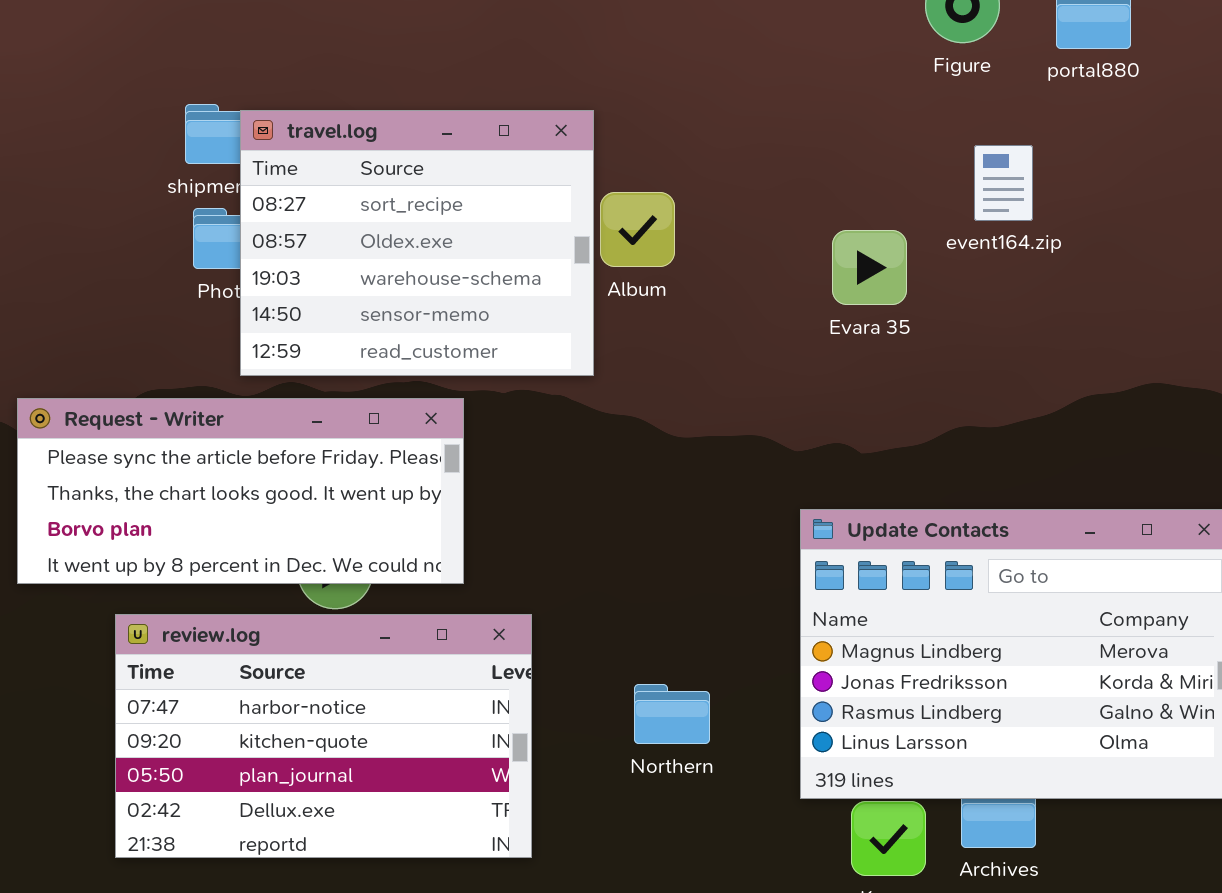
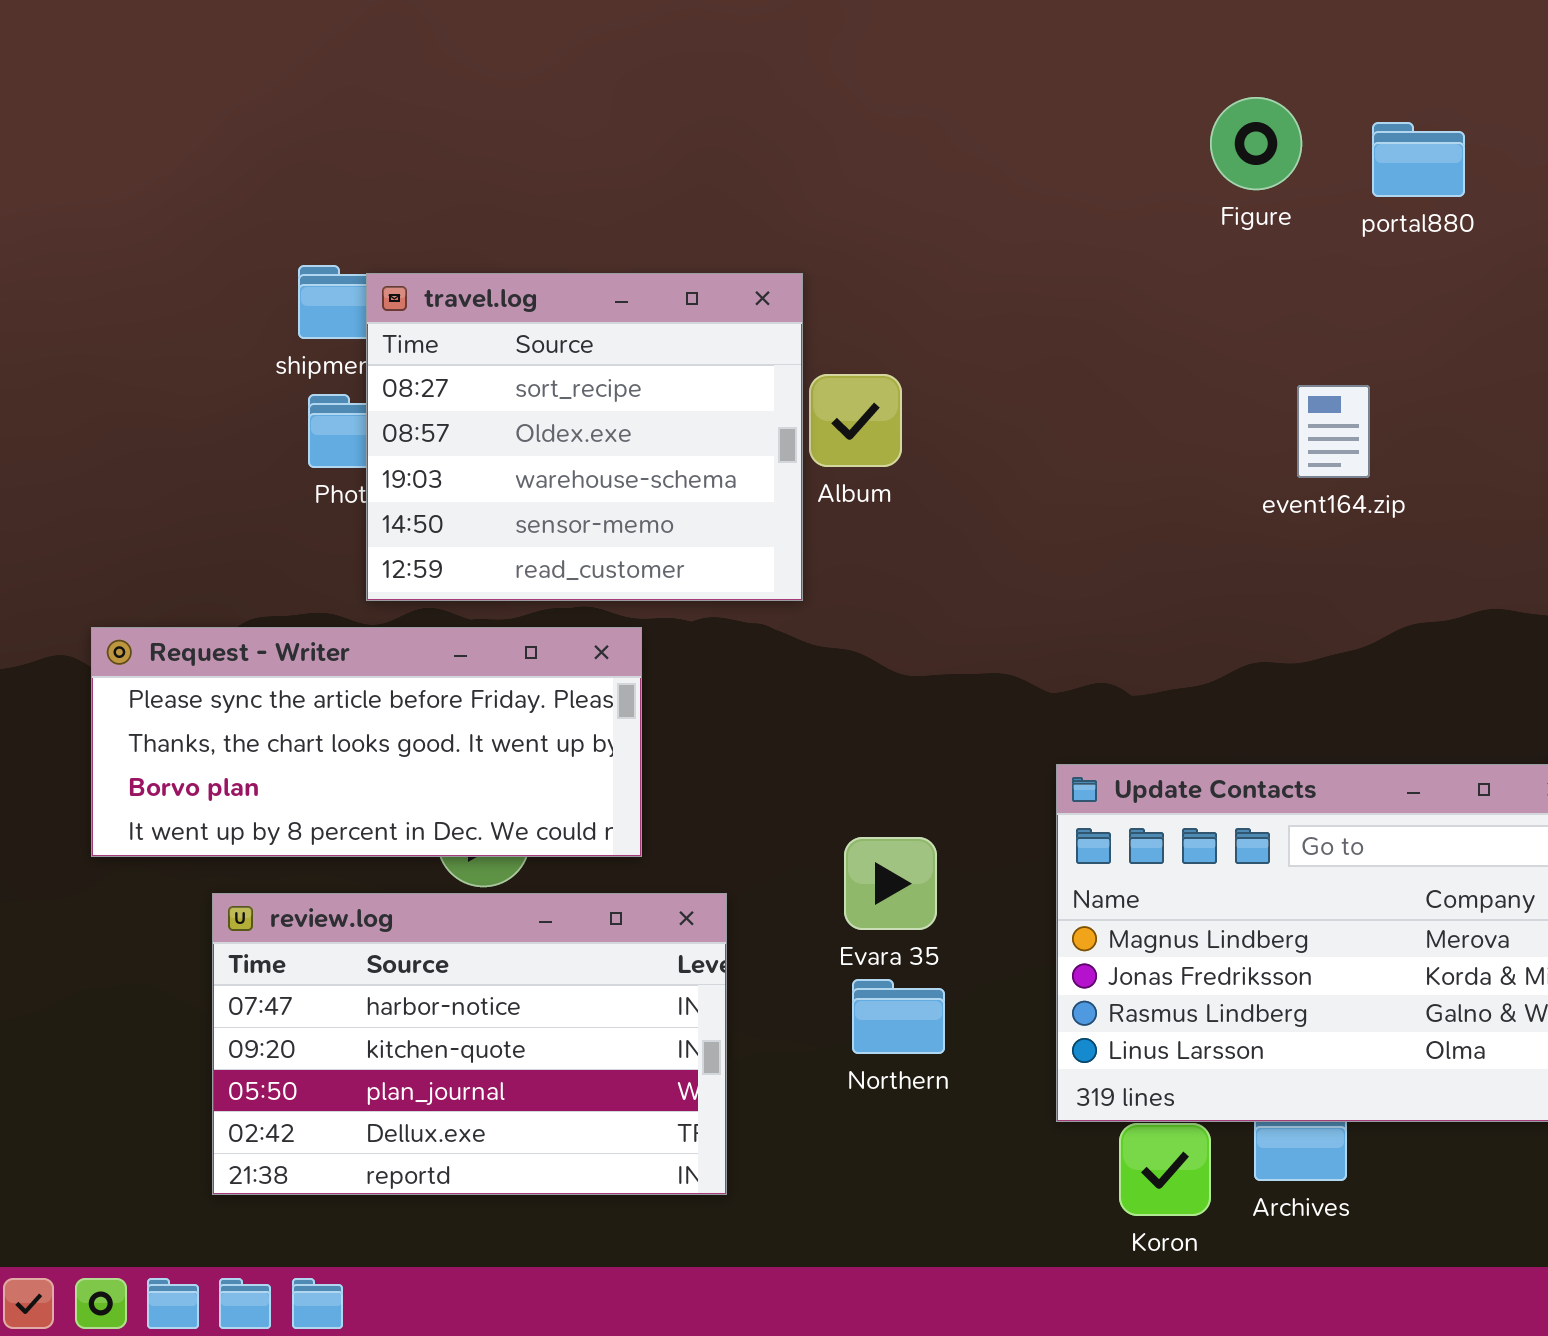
event164.zip: [974,145,1033,221] -> [1297,385,1370,478], moved
Evara 35: [832,230,907,305] -> [844,837,937,930], moved

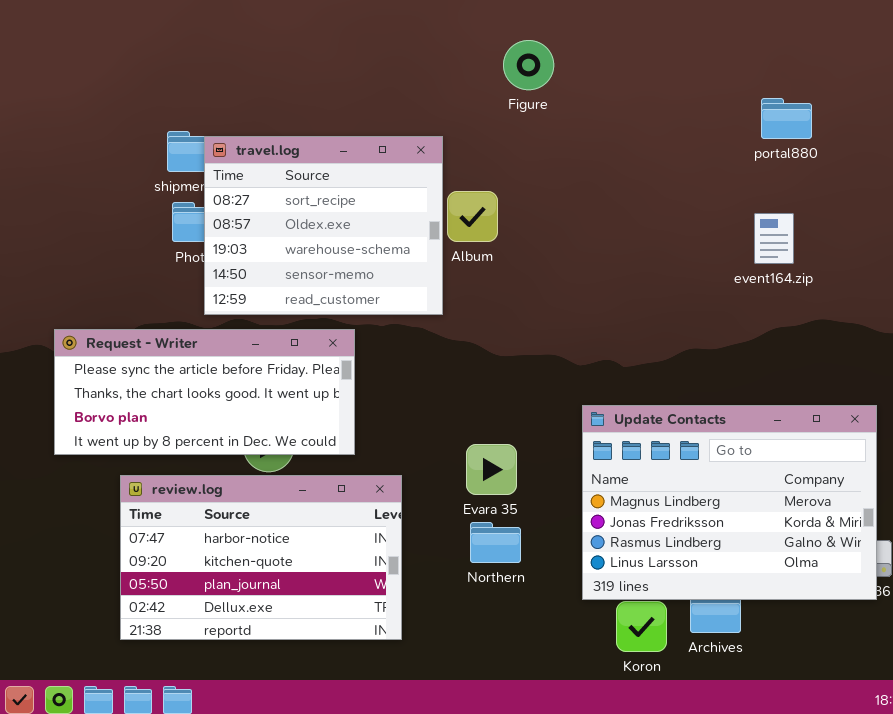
Figure: [1210,97,1302,190] -> [503,40,554,90], moved
portal880: [1372,122,1465,197] -> [761,98,812,139], moved
event164.zip: [1297,385,1370,478] -> [754,213,794,264], moved

